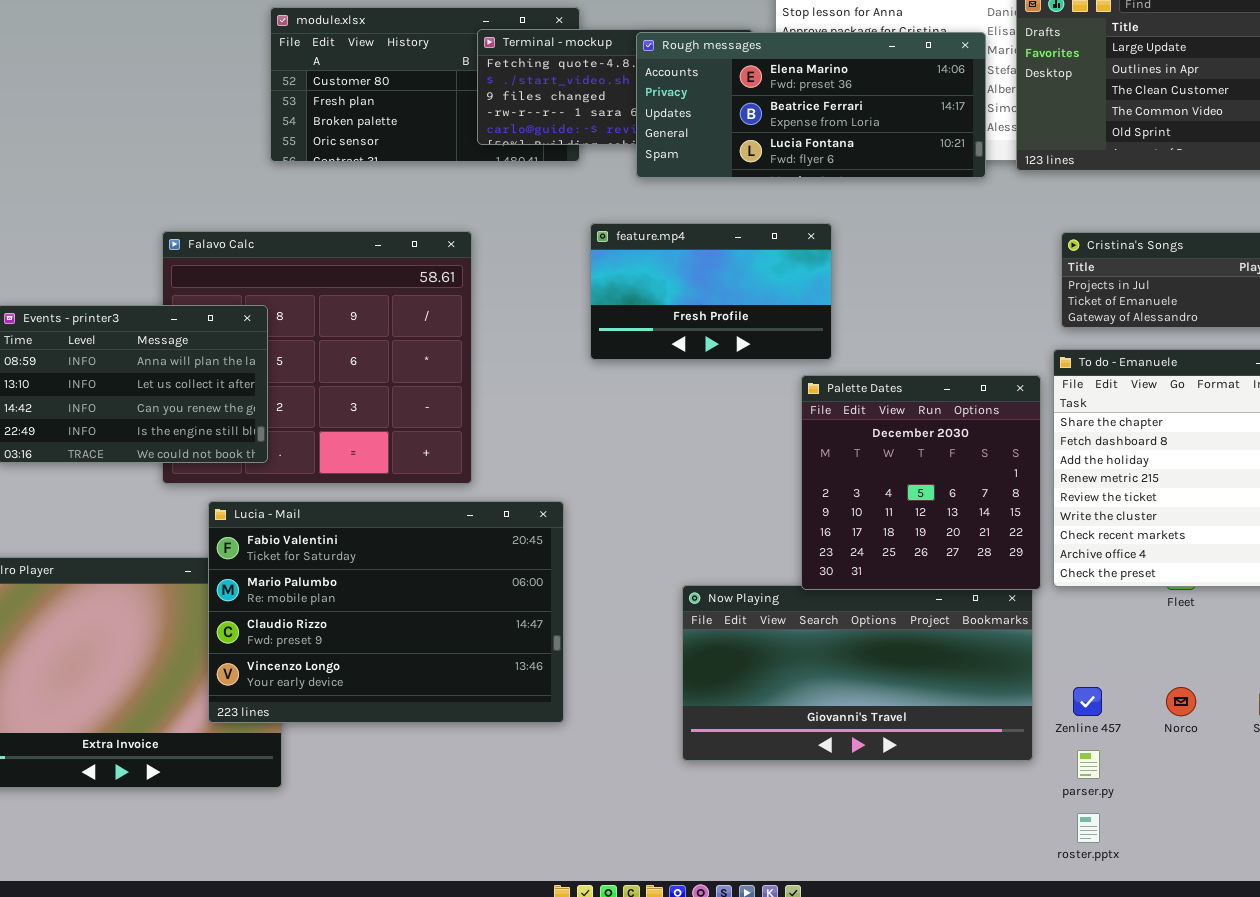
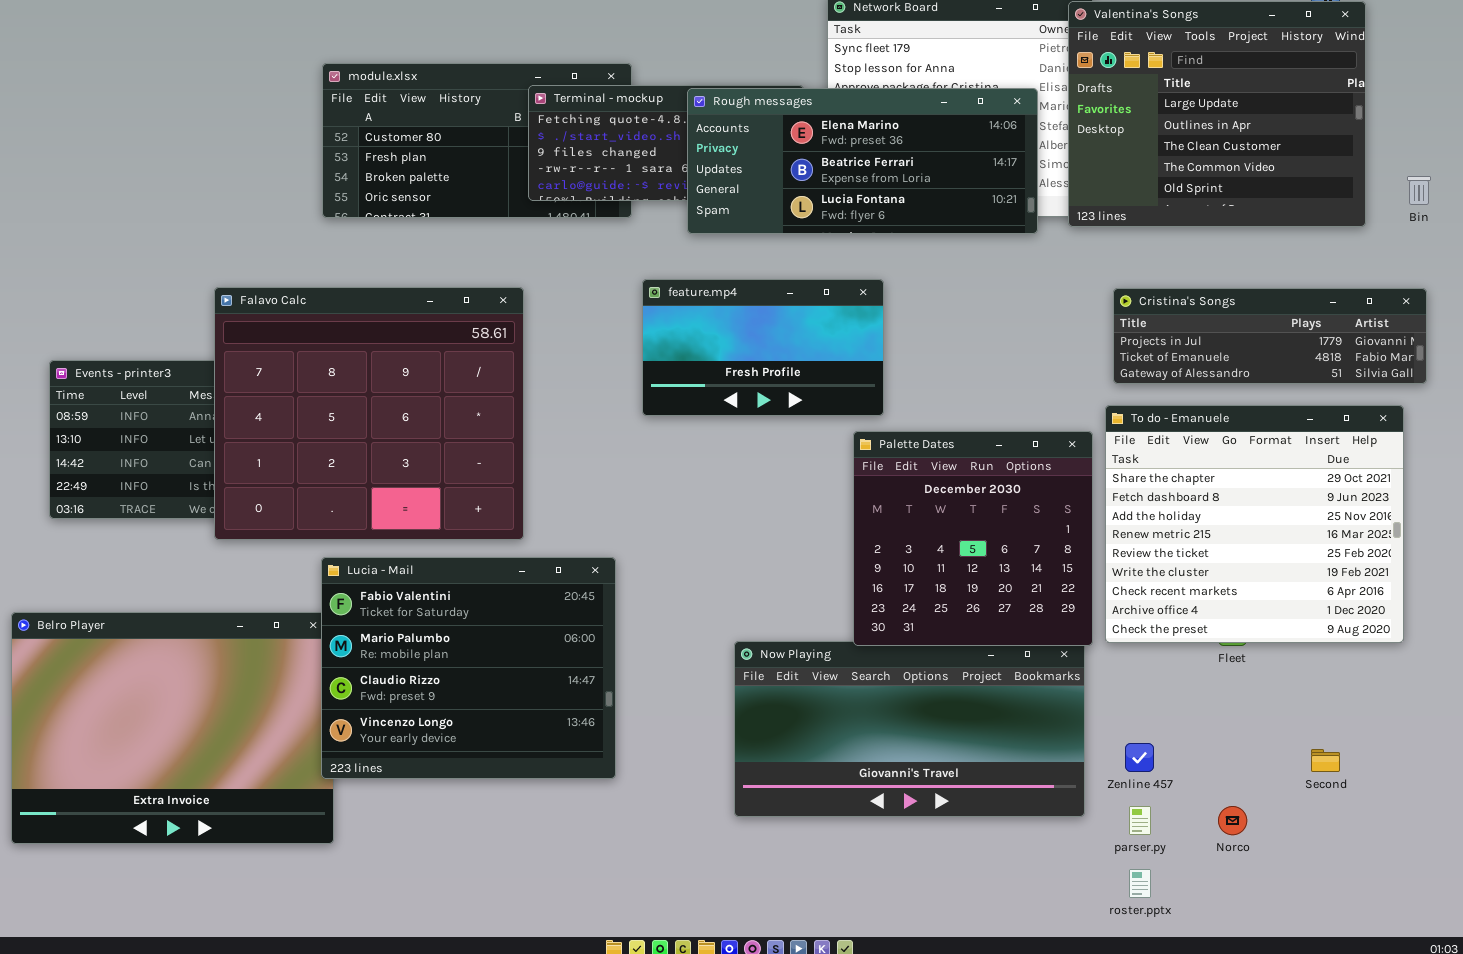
Falavo Calc: [162,231,472,484] -> [214,287,524,540], raised
Lucia - Mail: [208,501,564,723] -> [321,557,616,779], resized
Norco: [1166,687,1196,716] -> [1218,806,1247,835], moved

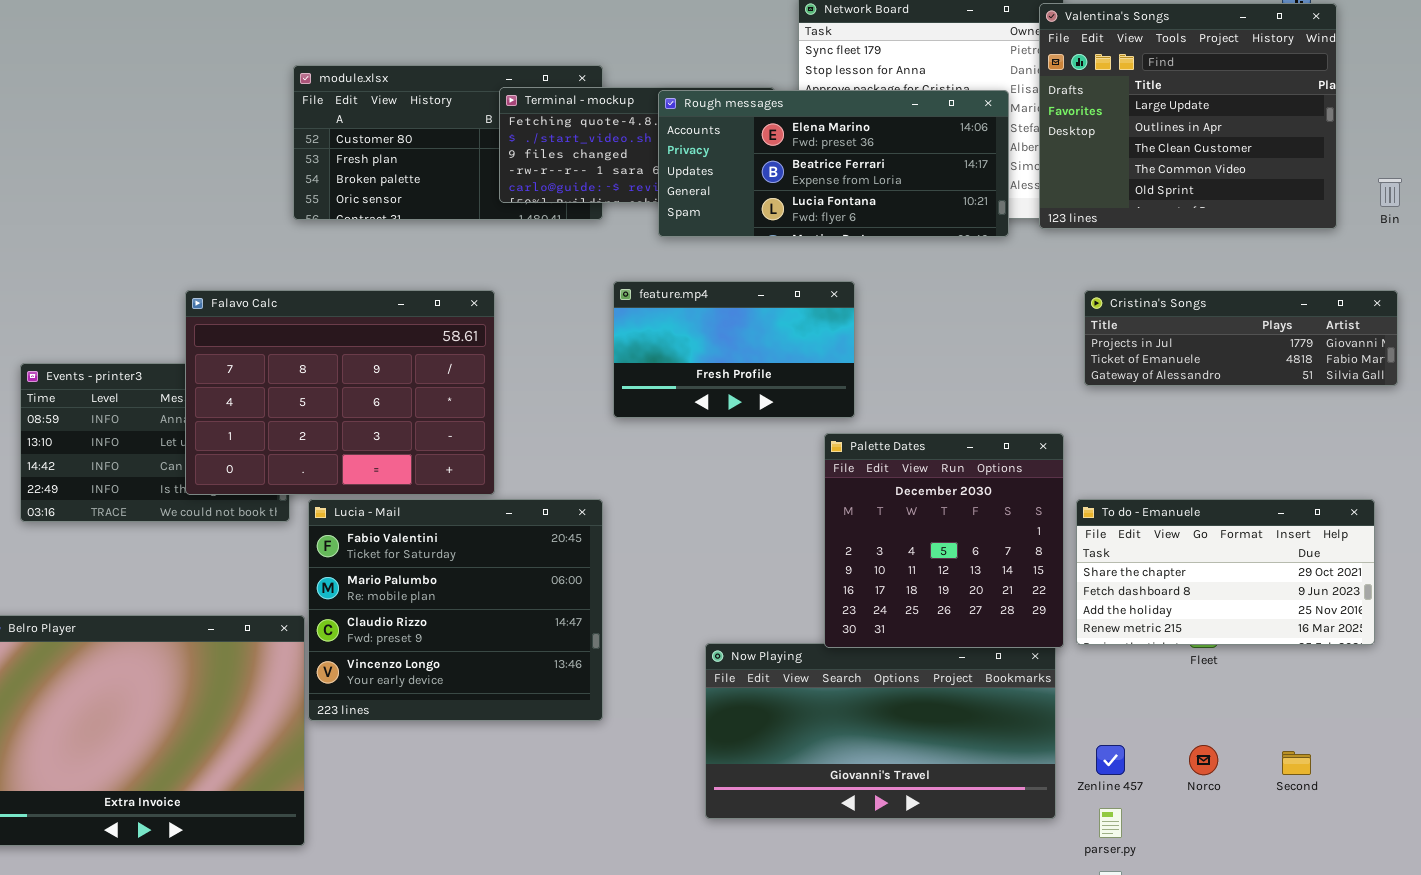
Falavo Calc: [214,287,524,540] -> [185,290,495,495], resized
To do - Emanuele: [1105,405,1404,643] -> [1076,499,1375,645], resized
Lucia - Mail: [321,557,616,779] -> [308,499,603,721], moved
Norco: [1218,806,1247,835] -> [1189,745,1218,775], moved

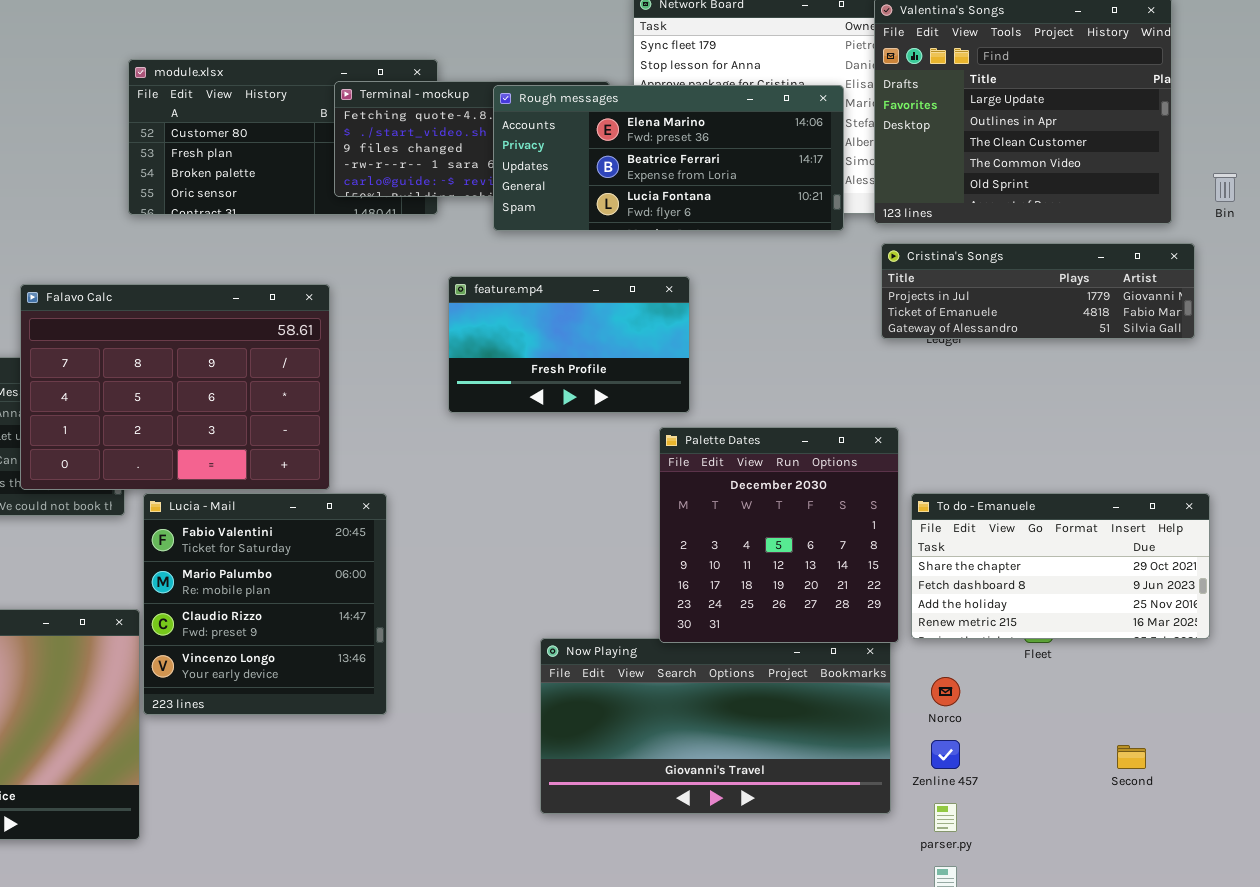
Cristina's Songs: [1084,290,1398,386] -> [881,243,1195,339], moved
Lucia - Mail: [308,499,603,721] -> [143,493,387,715], resized
Norco: [1189,745,1218,775] -> [931,677,960,706], moved

